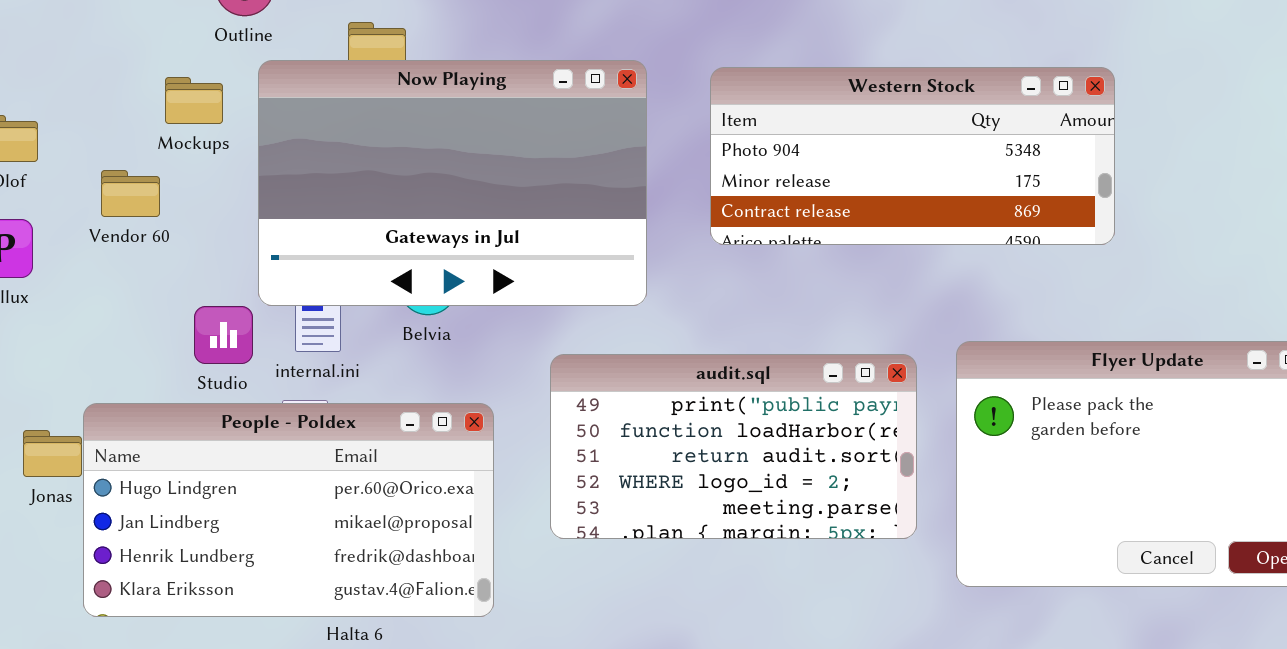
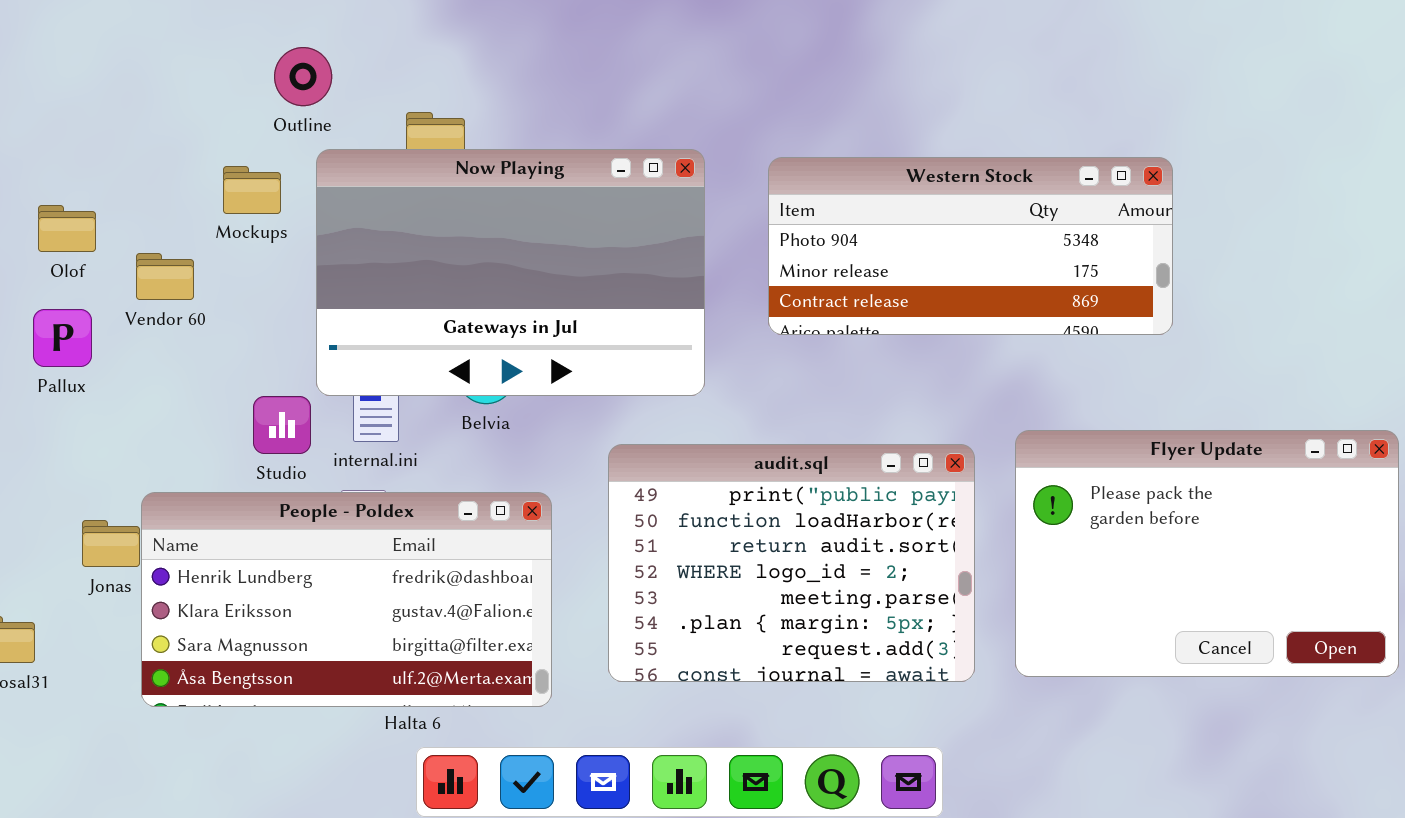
Vendor 60: [101,170,160,217] -> [136,253,194,300], moved
audit.sql: [550,354,917,539] -> [608,444,975,682], resized
People - Poldex: [83,403,494,617] -> [141,492,552,707], scrolled down 2 rows

